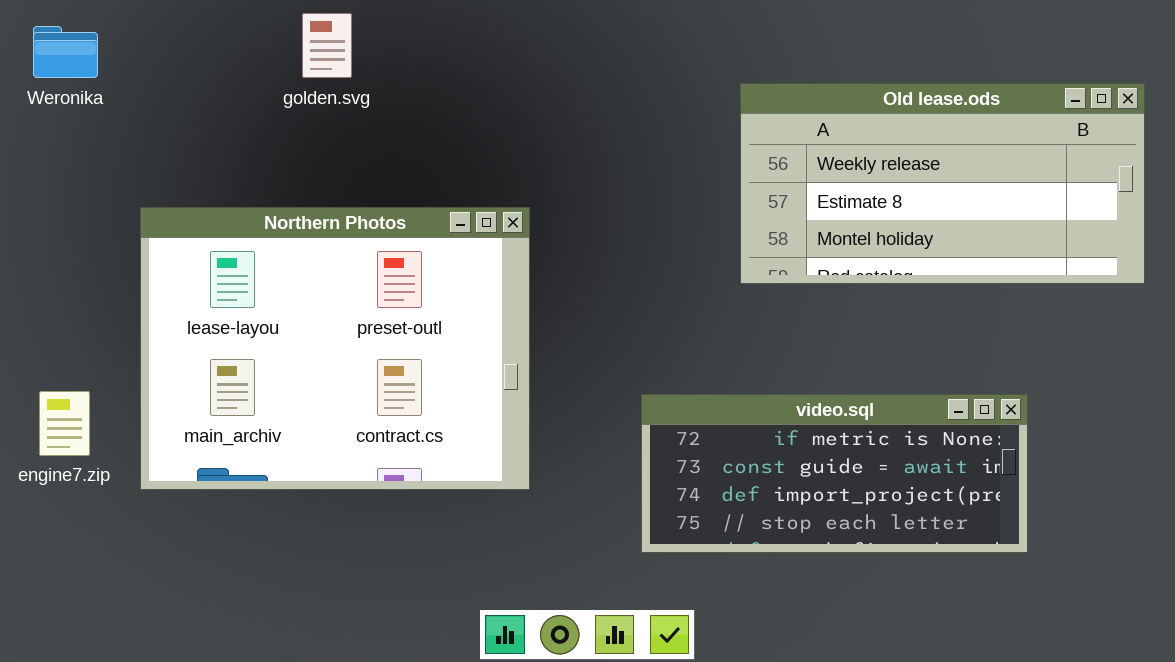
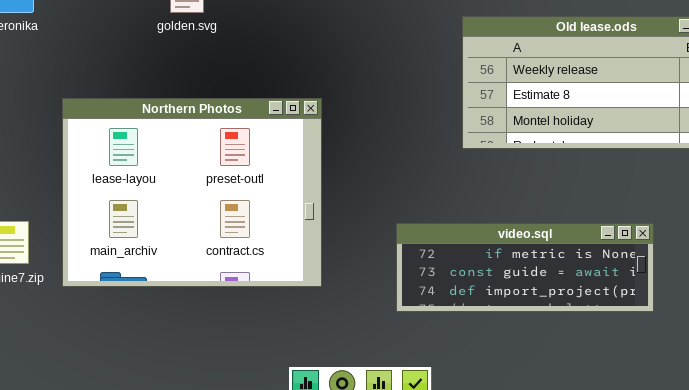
video.sql: [641,394,1028,553] -> [396,223,654,312], resized

